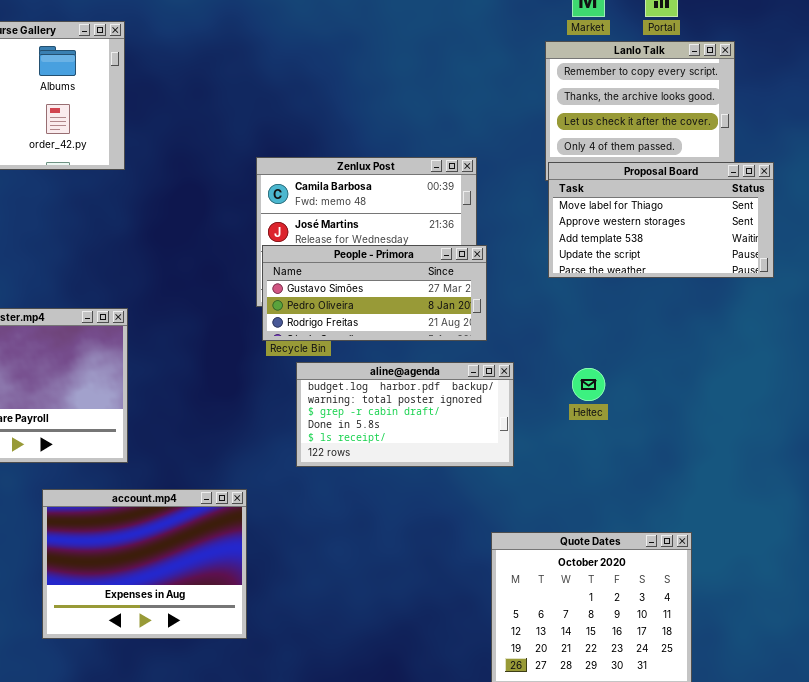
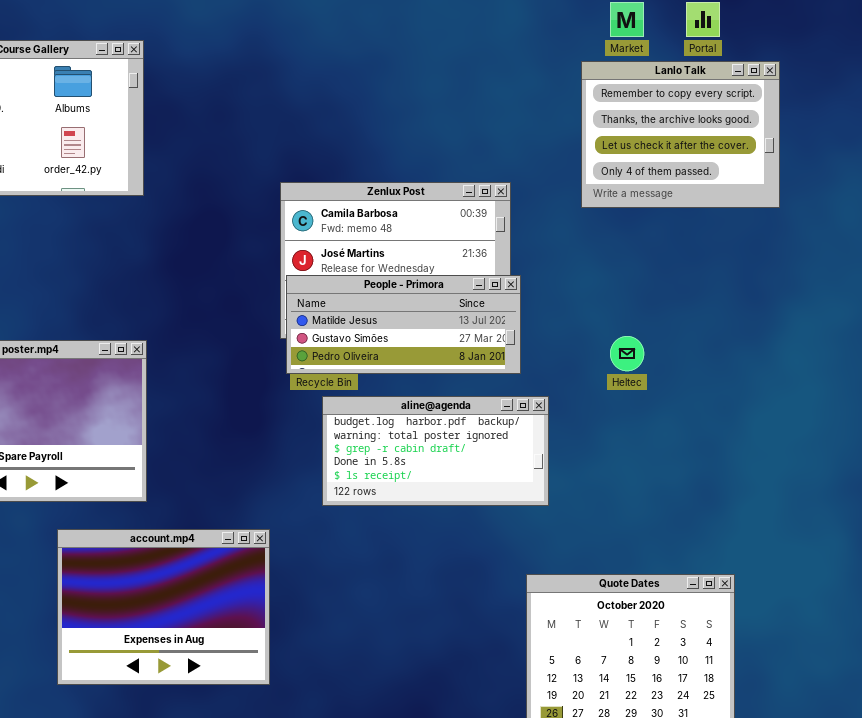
Proposal Board: [548,162,774,278] -> none, closed
People - Primora: [262,245,487,341] -> [286,275,521,374], scrolled up 1 row
Heltec: [572,368,605,401] -> [610,336,644,371], moved

